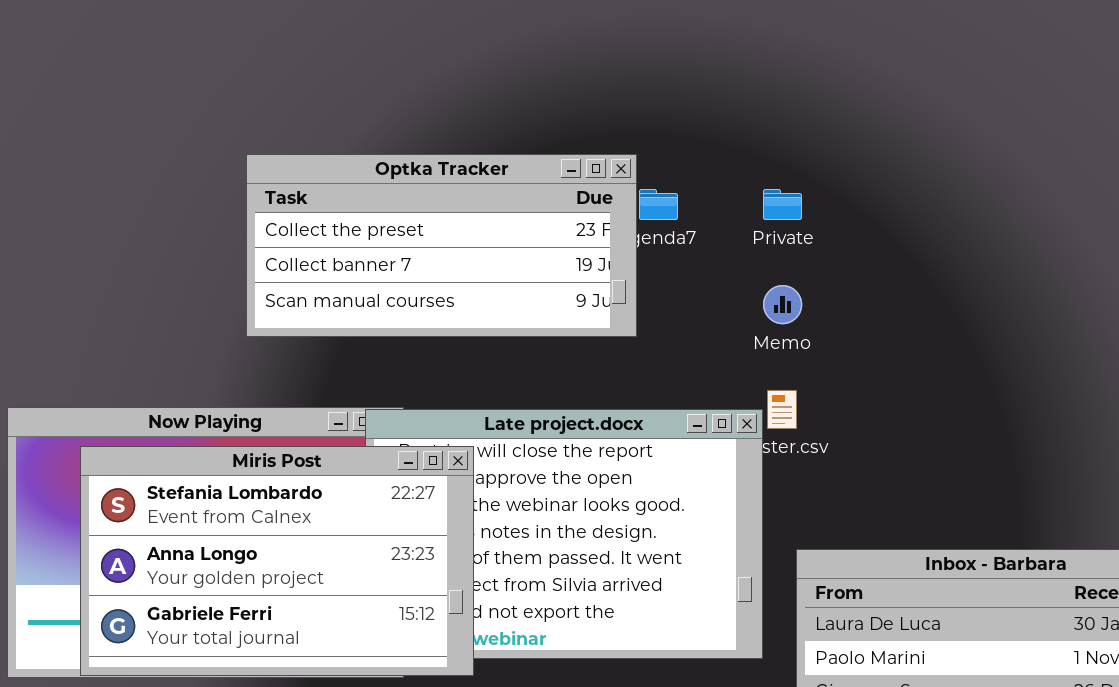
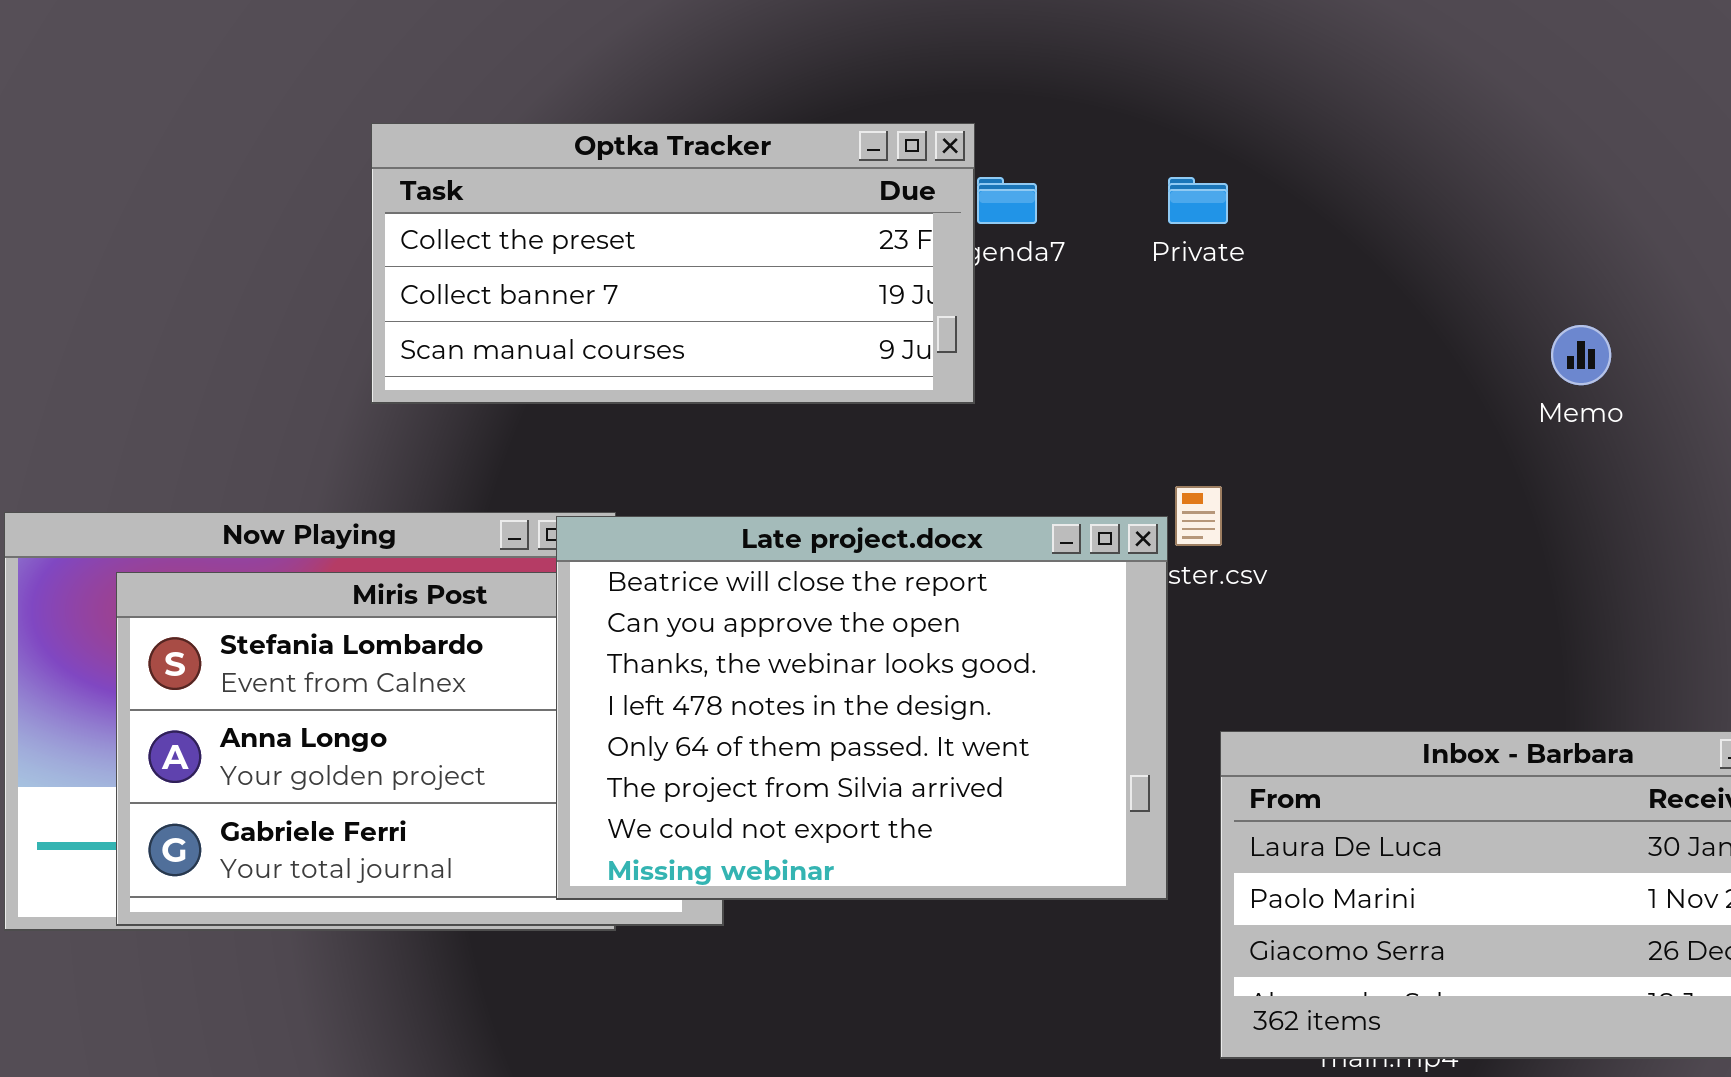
Memo: [763,285,802,324] -> [1551,325,1611,385], moved
Late project.docx: [365,409,763,659] -> [556,516,1168,900], raised

